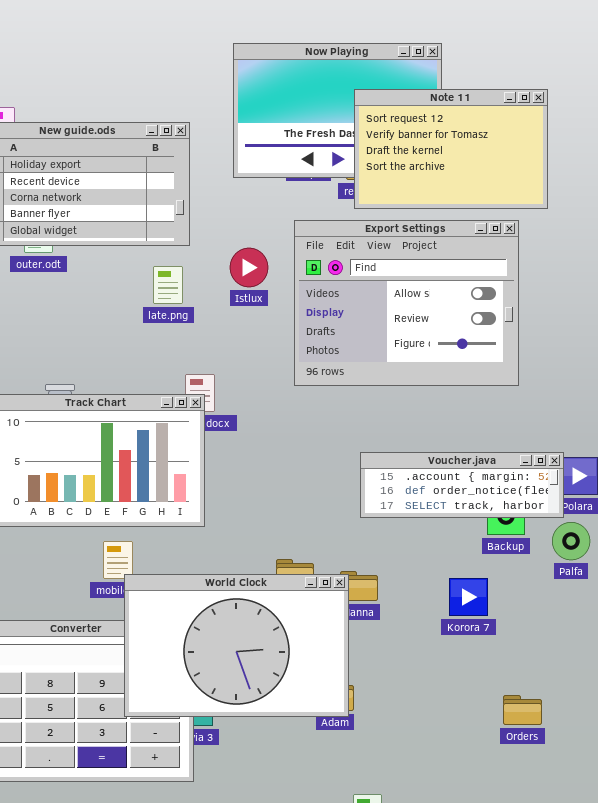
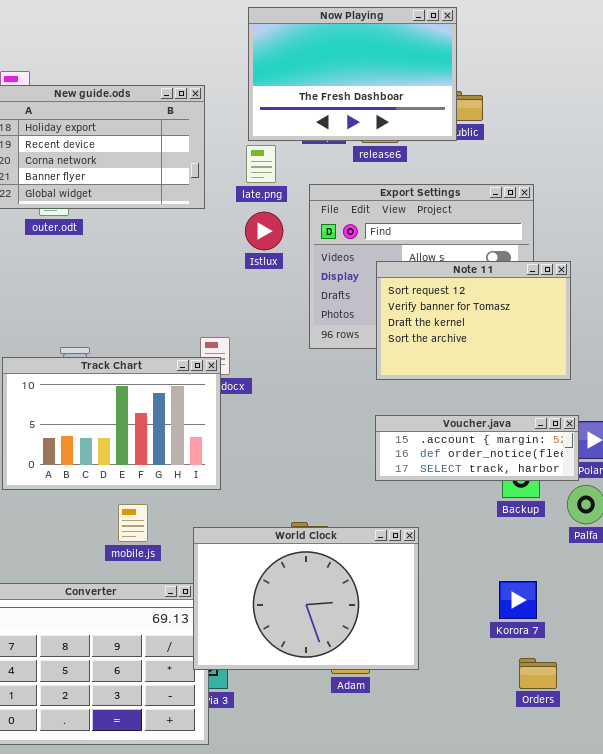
Note 11: [354,89,548,209] -> [376,261,571,380], moved
late.png: [153,266,183,304] -> [246,145,276,183], moved
World Clock: [124,574,349,717] -> [193,527,419,670], moved
Korora 7: [449,578,488,616] -> [499,581,537,619], moved

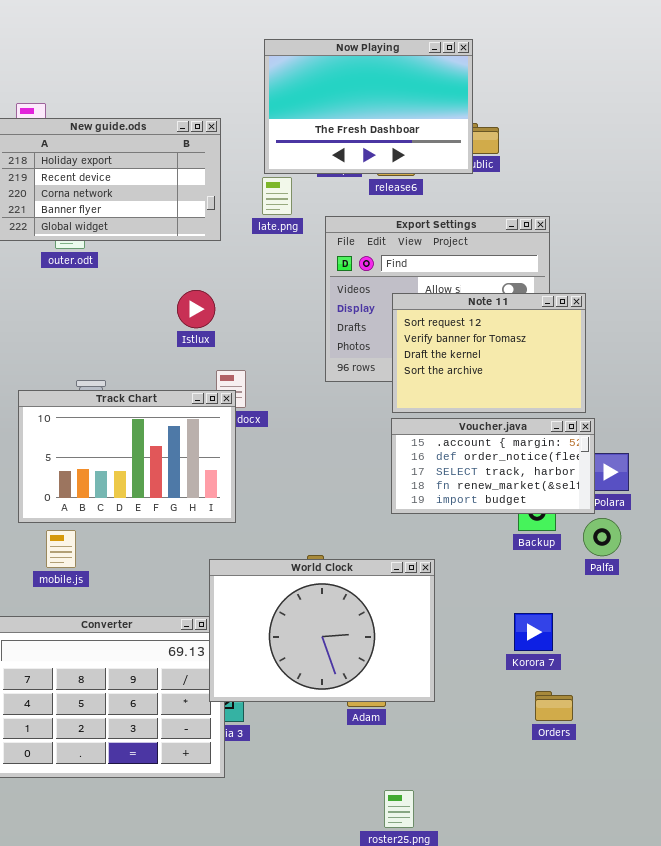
Istlux: [245,212,283,250] -> [177,290,215,328], moved
Voucher.java: [375,415,579,481] -> [391,418,595,514], resized
mobile.js: [118,504,148,542] -> [46,530,76,568], moved

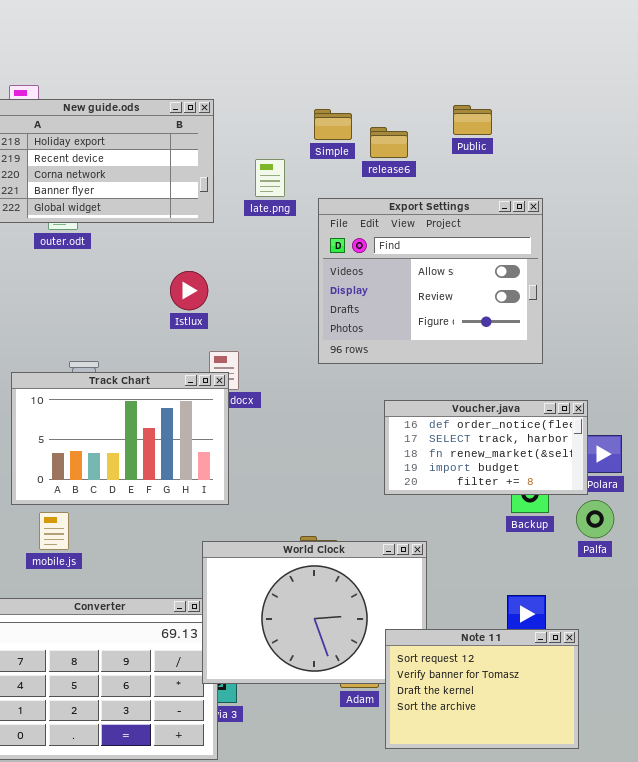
Now Playing: [264,39,473,174] -> none, closed
Note 11: [392,293,586,413] -> [385,629,579,749], moved
Voucher.java: [391,418,595,514] -> [384,400,588,495], scrolled down 1 row

